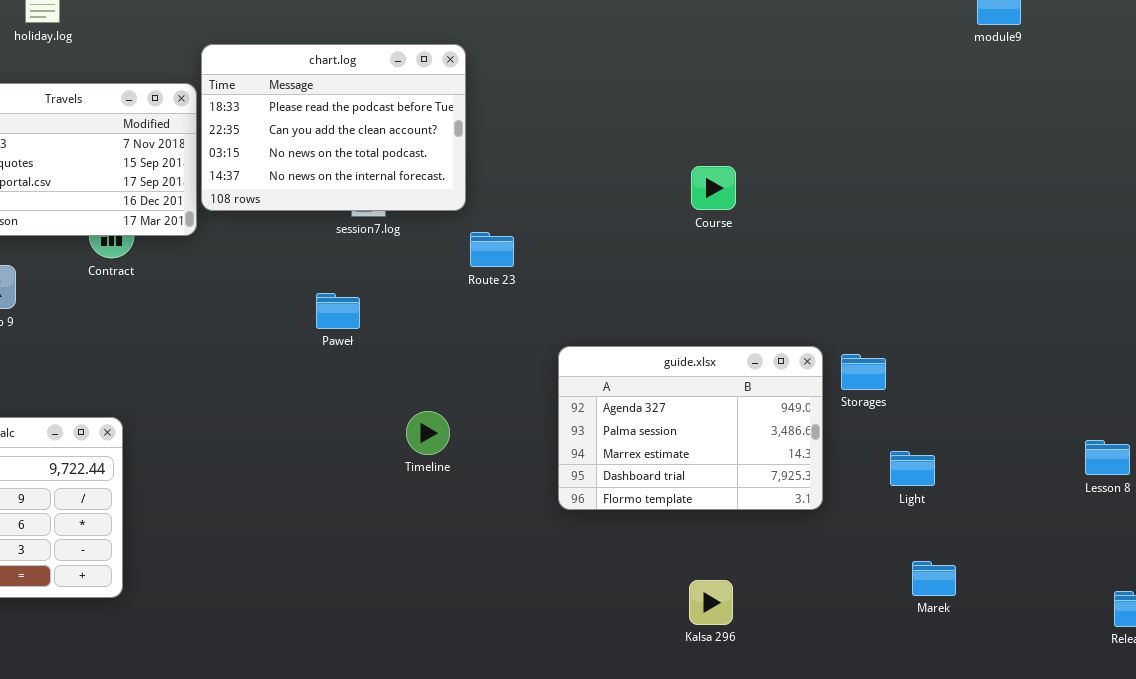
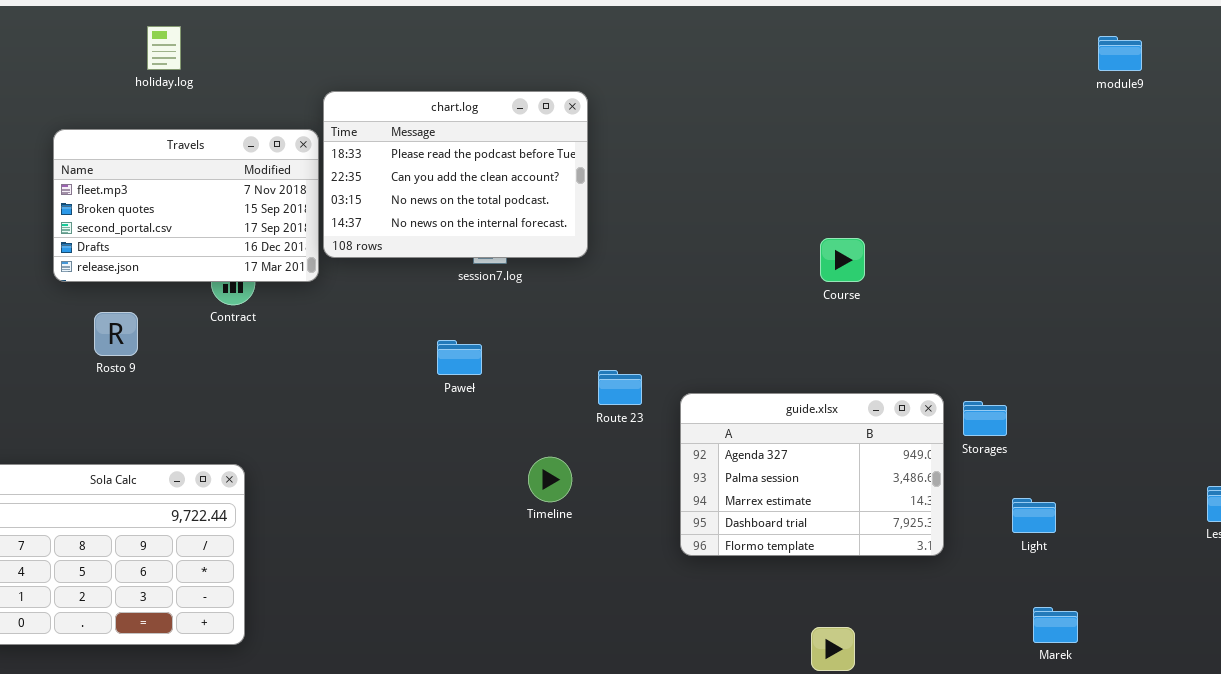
Course: [691,166,736,210] -> [820,238,865,282], moved
Route 23: [470,232,514,267] -> [598,370,642,405], moved

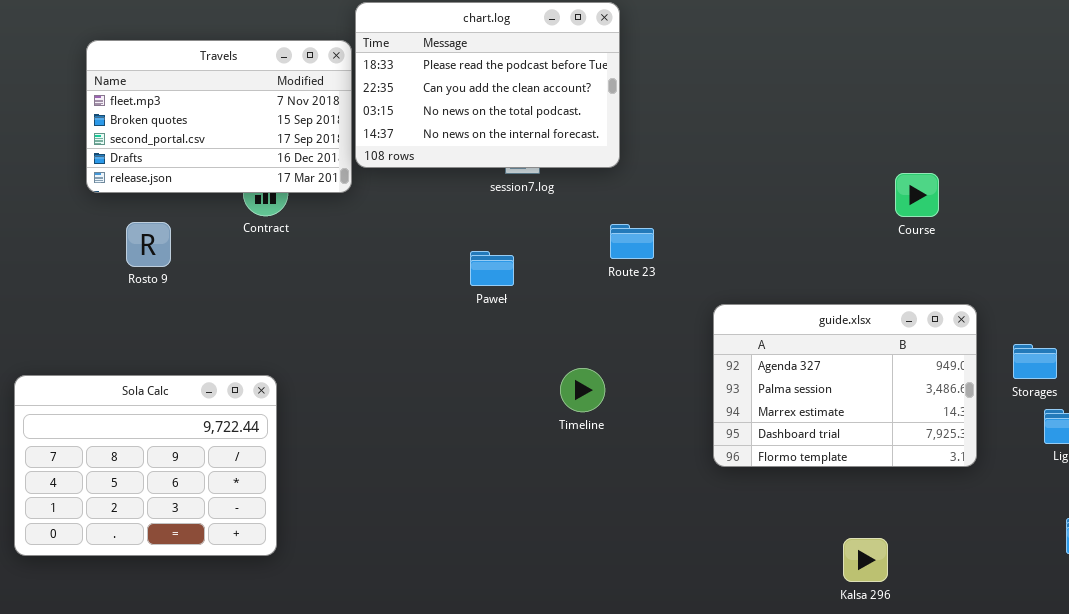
Course: [820,238,865,282] -> [895,173,939,217], moved
Route 23: [598,370,642,405] -> [610,224,654,259], moved
Storages: [963,401,1007,436] -> [1013,344,1057,379], moved

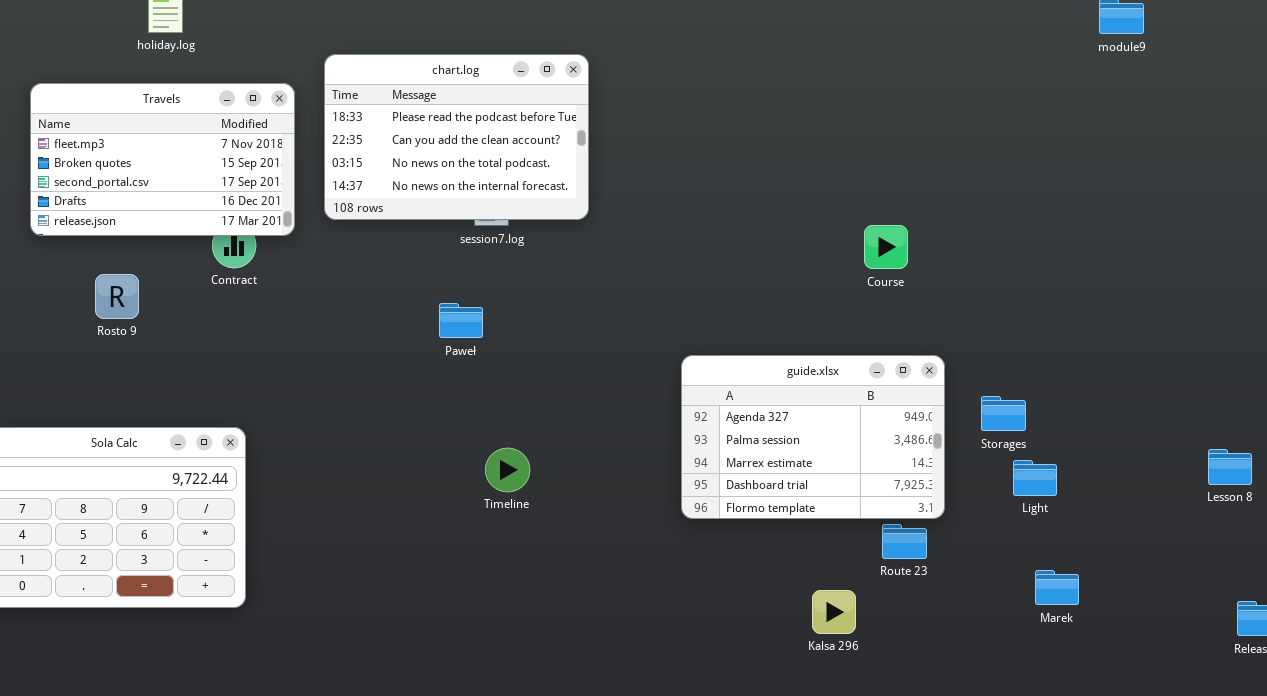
Travels: [86,40,352,193] -> [30,83,295,236], moved
Route 23: [610,224,654,259] -> [882,524,927,559], moved
Timeline: [560,368,605,412] -> [485,448,530,492], moved

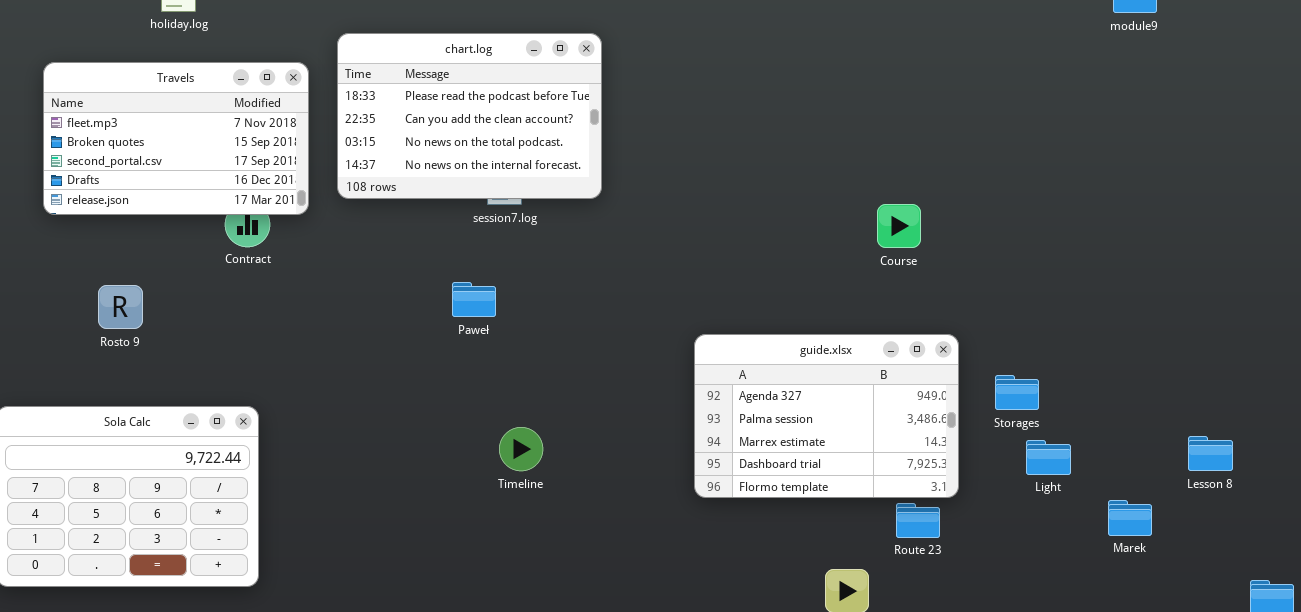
Rosto 9: [95,274,139,319] -> [98,285,143,329], moved
Lesson 8: [1208,449,1252,485] -> [1188,436,1233,471], moved
Marek: [1035,570,1079,605] -> [1108,500,1152,536], moved

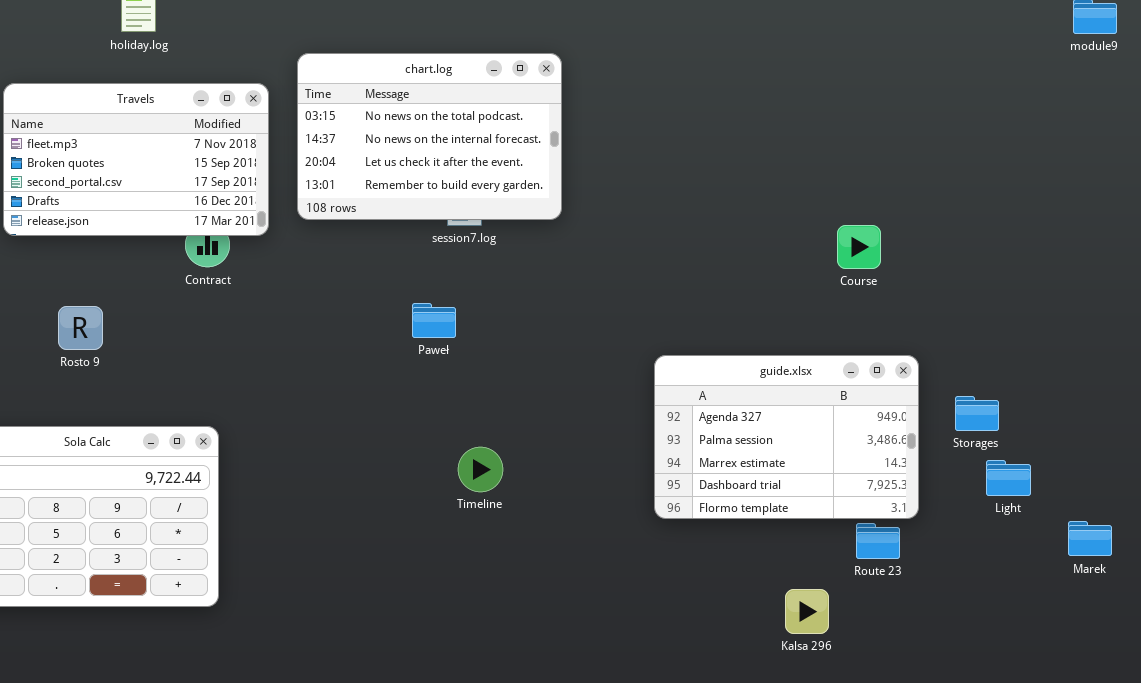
chart.log: [337,33,602,199] -> [297,53,562,220], scrolled down 2 rows

